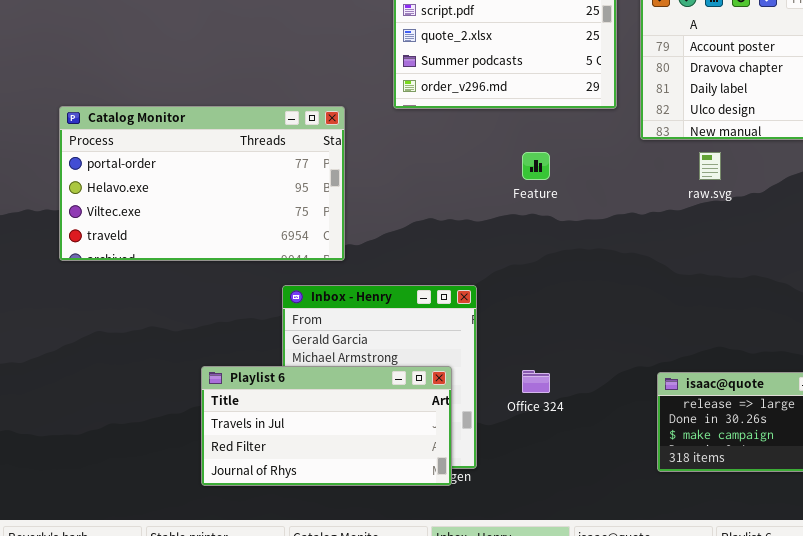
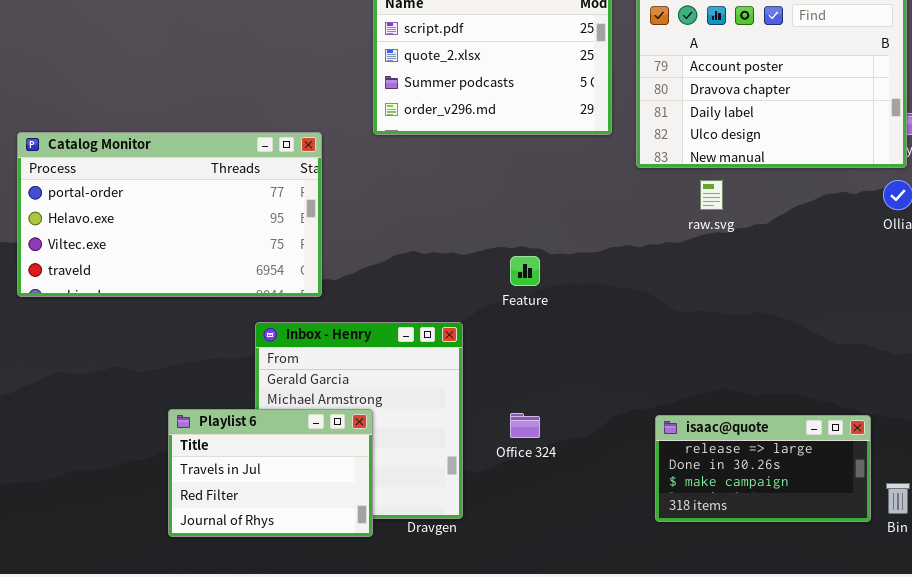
Feature: [522,152,550,180] -> [510,256,540,286], moved
Playlist 6: [201,366,452,486] -> [168,409,373,537], resized

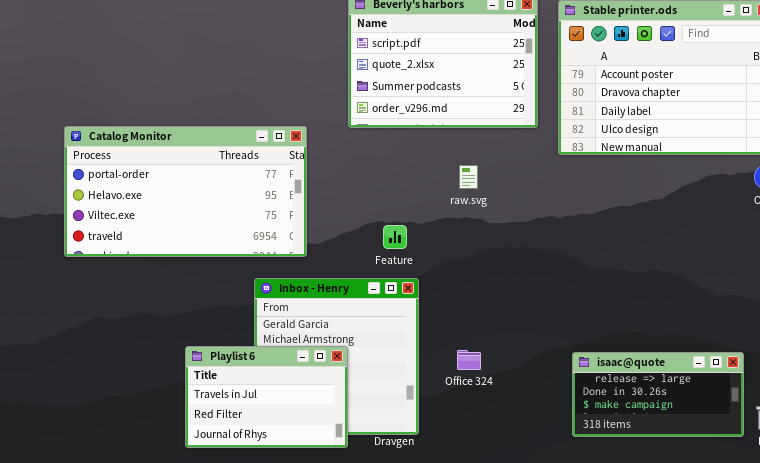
raw.svg: [700,180,723,210] -> [459,165,478,189], moved
Feature: [510,256,540,286] -> [383,225,407,249], moved

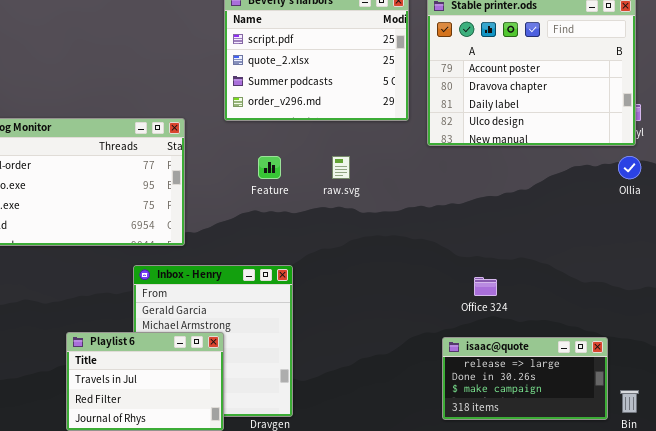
Feature: [383,225,407,249] -> [258,156,281,179], moved
Office 324: [457,350,481,370] -> [474,277,497,296], moved

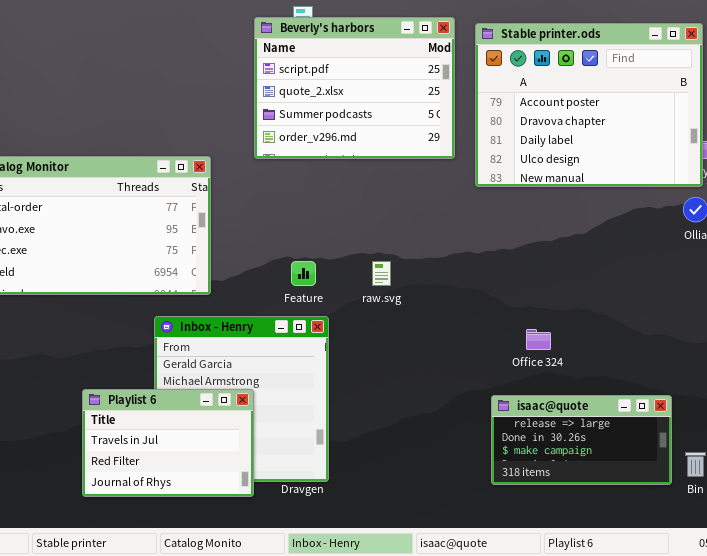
Feature: [258,156,281,179] -> [291,261,316,286], moved
raw.svg: [332,156,350,179] -> [372,261,391,286], moved

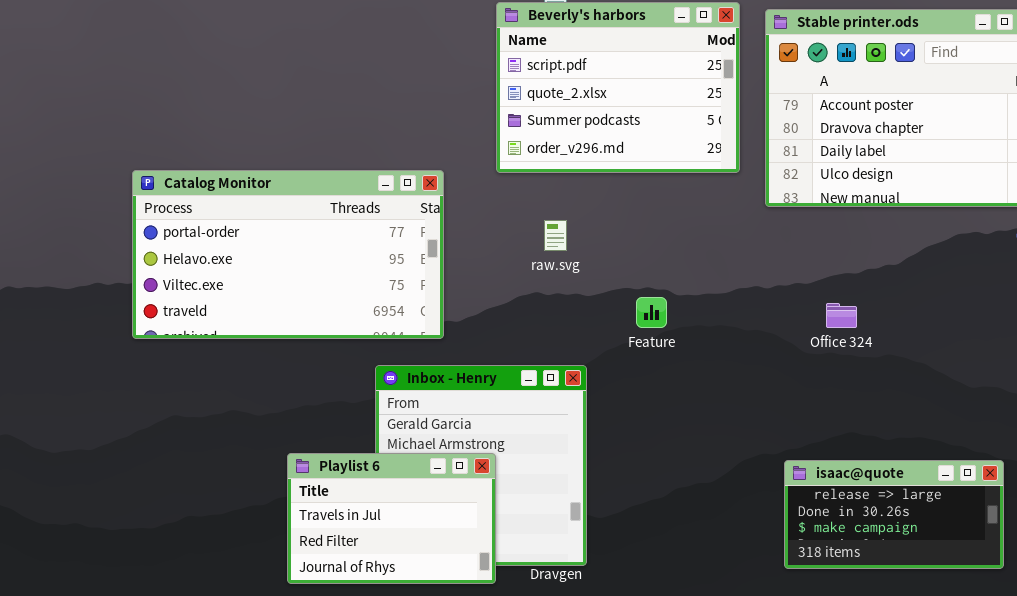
Feature: [291,261,316,286] -> [636,297,667,328], moved
raw.svg: [372,261,391,286] -> [544,220,567,251], moved
Office 324: [526,329,551,350] -> [826,303,857,328], moved

